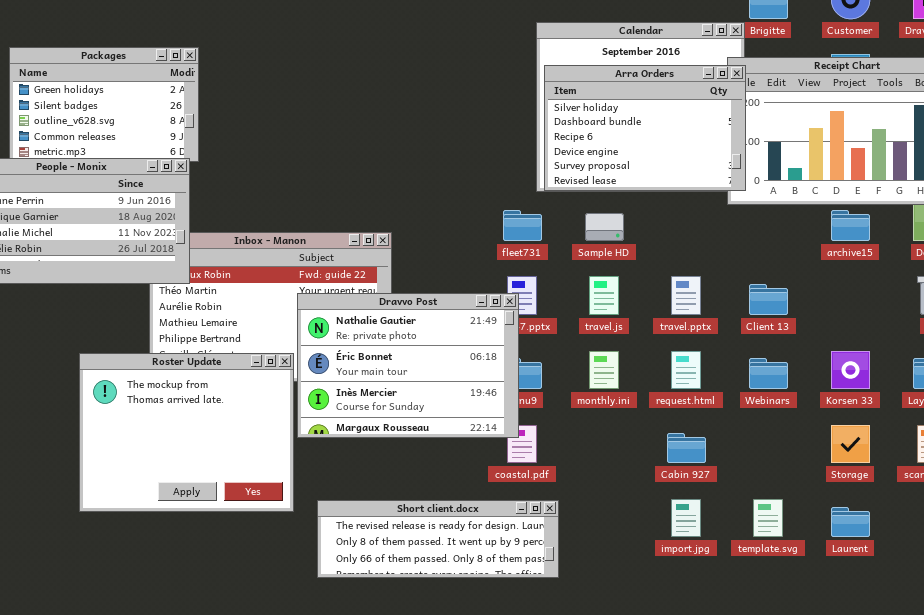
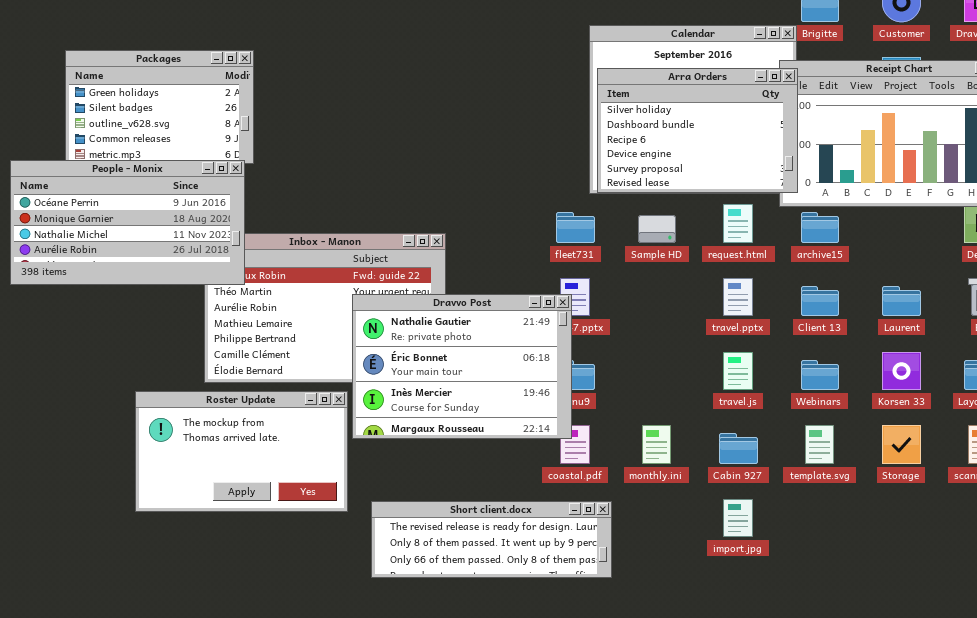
archive15: [831,210,870,241] -> [801,212,839,243], moved
travel.js: [589,276,619,315] -> [723,352,753,390], moved
monthly.ini: [589,351,619,389] -> [642,425,671,464], moved
request.html: [671,351,701,389] -> [723,204,753,243], moved
Roster Update: [79,353,294,512] -> [135,391,348,512], resized
template.svg: [753,499,783,537] -> [805,425,834,464], moved
Laurent: [831,507,870,537] -> [882,286,921,316], moved

